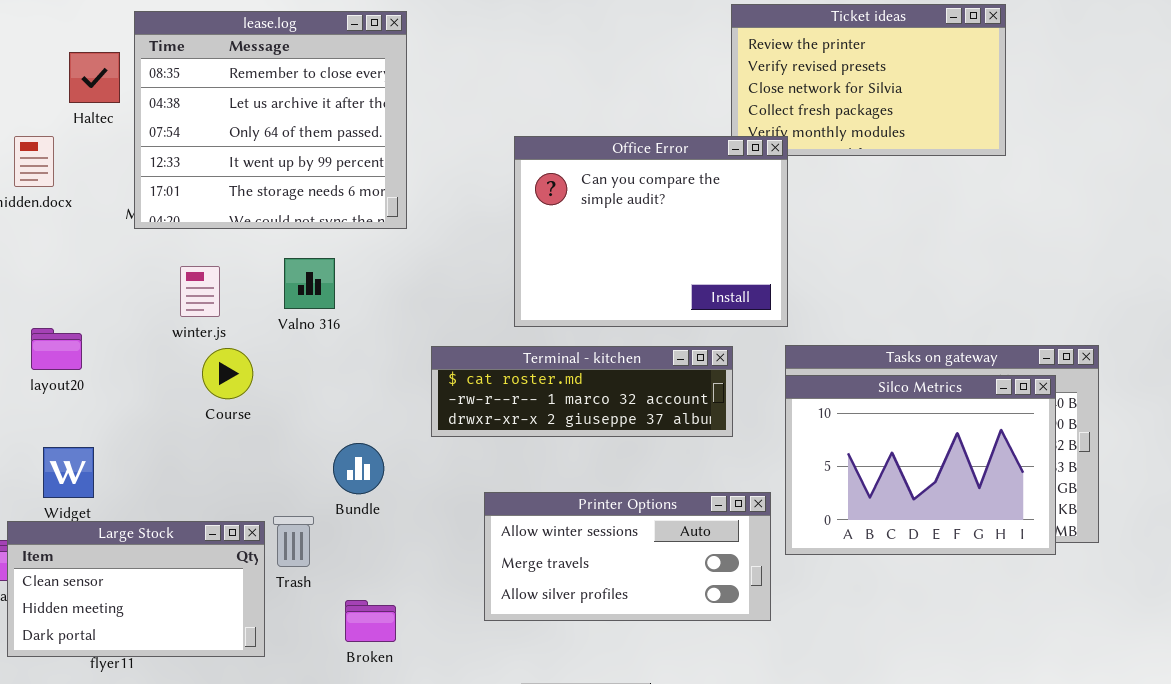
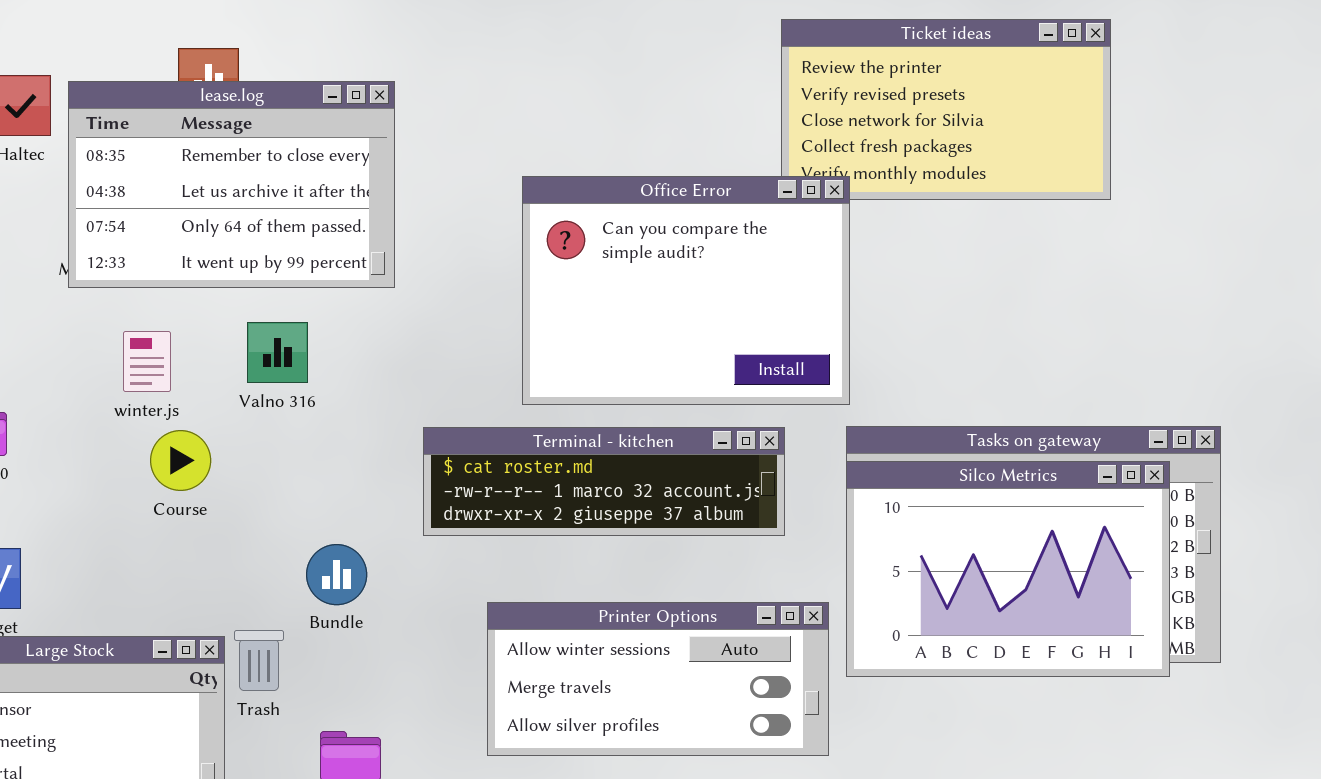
lease.log: [134,11,407,229] -> [68,81,395,288], resized

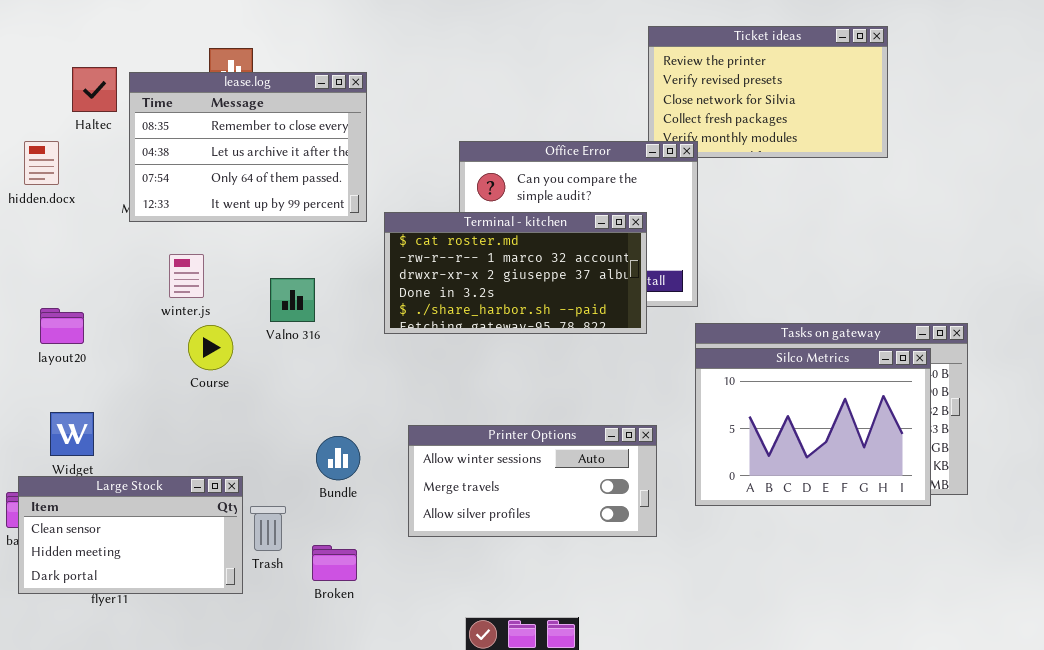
Valno 316: [247,322,308,383] -> [270,278,315,322], moved
Terminal - kitchen: [423,427,785,536] -> [384,212,647,334], moved, resized
Bundle: [306,544,367,605] -> [316,436,360,480], moved
Printer Options: [487,602,829,756] -> [408,425,657,537], moved
Trash: [234,630,284,691] -> [250,506,286,551], moved

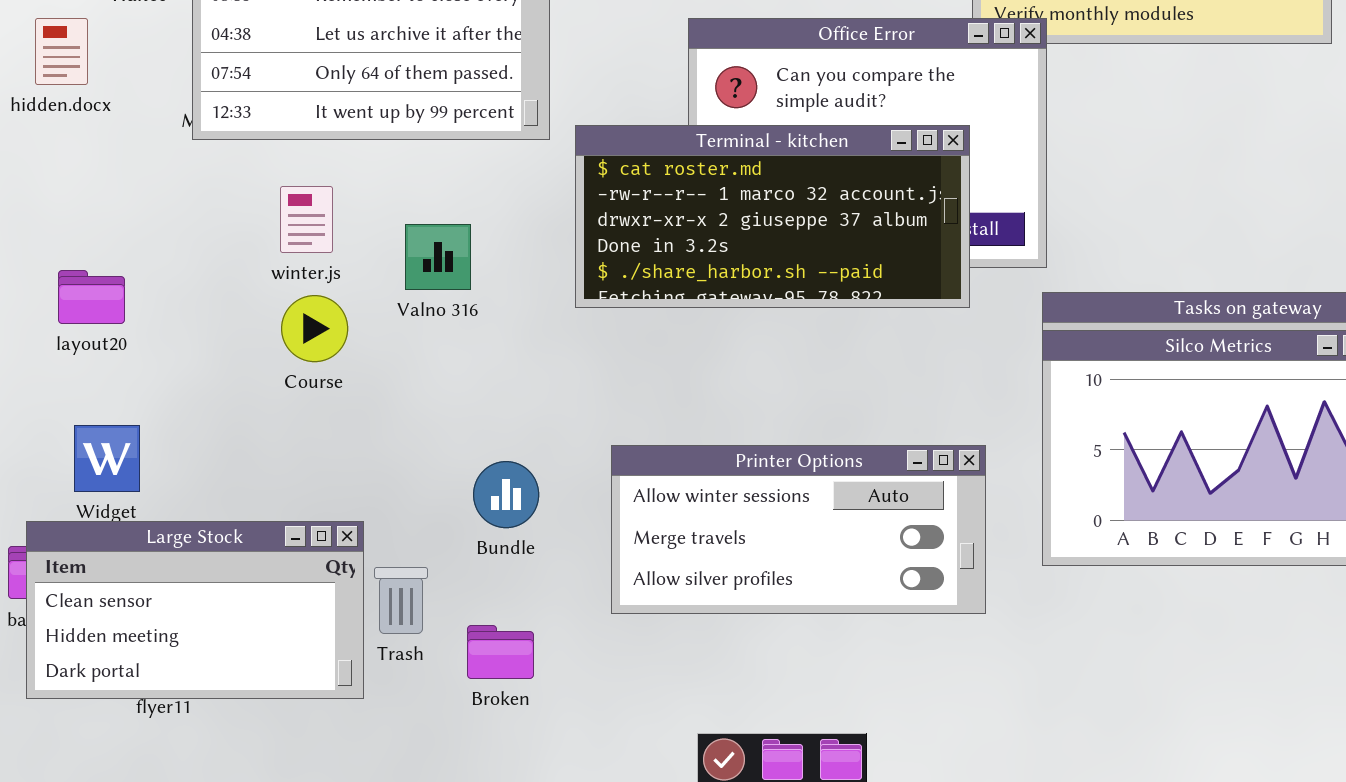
winter.js: [169,254,204,298] -> [280,186,333,253], moved

